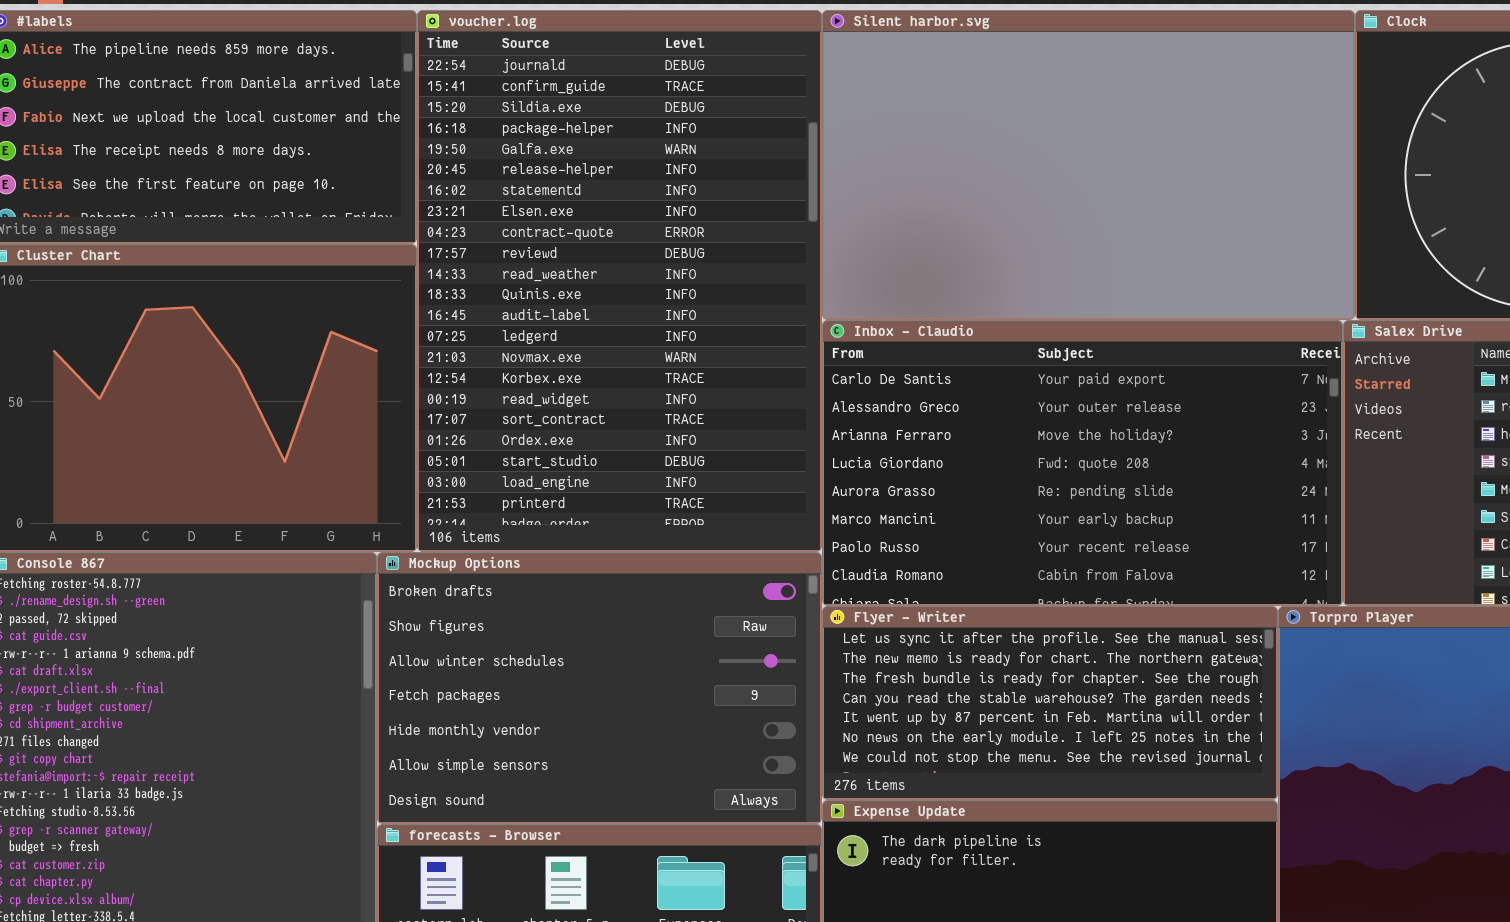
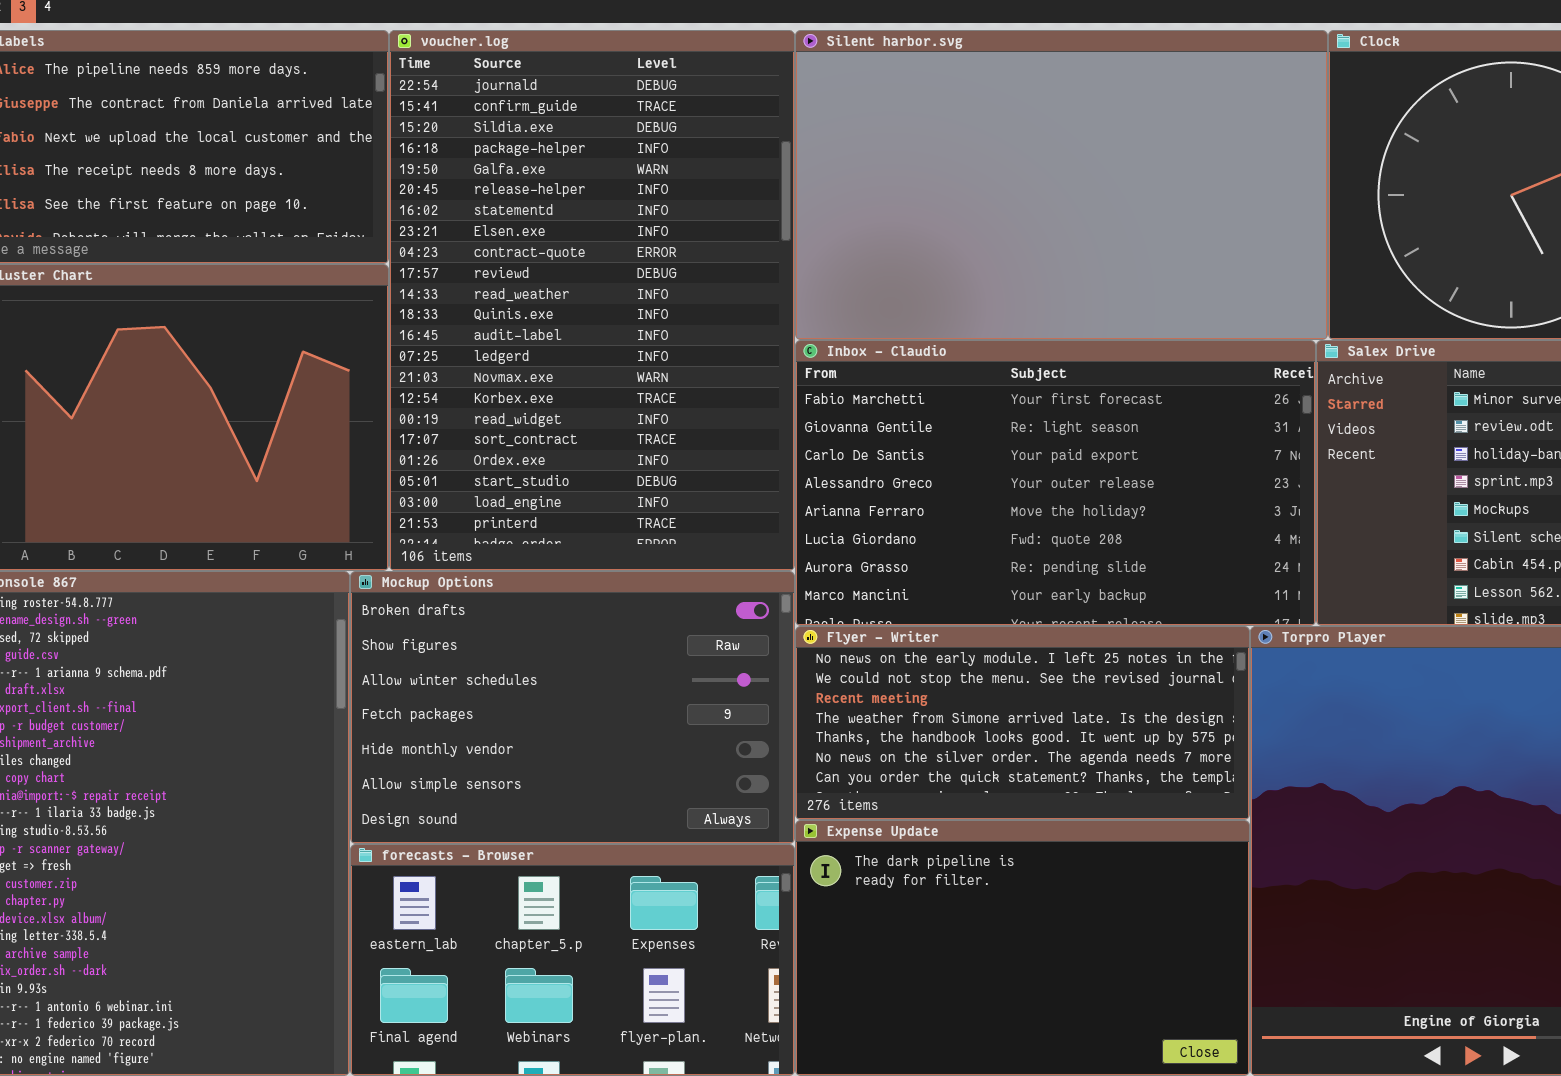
Inbox - Claudio: [822,320,1343,606] -> [795,340,1316,626], scrolled up 2 rows
Flyer - Writer: [822,606,1278,800] -> [795,626,1250,820], scrolled down 5 rows

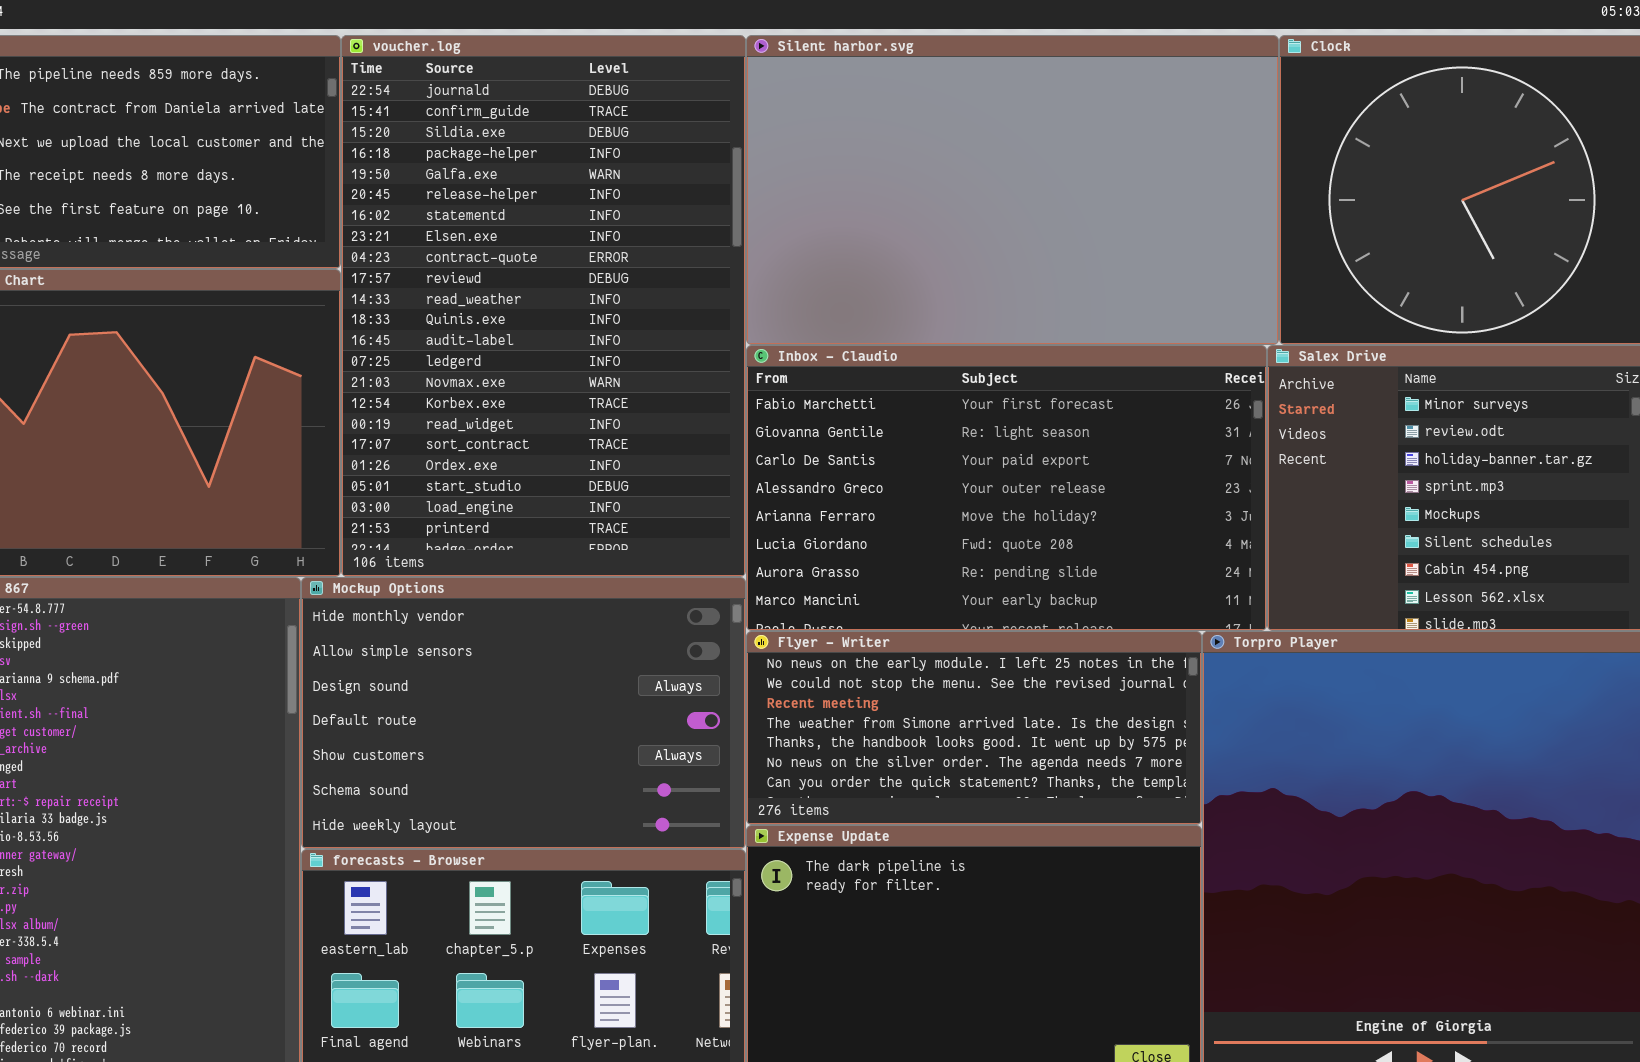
Mockup Options: [350,571,795,844] -> [301,577,746,849], scrolled down 4 rows

